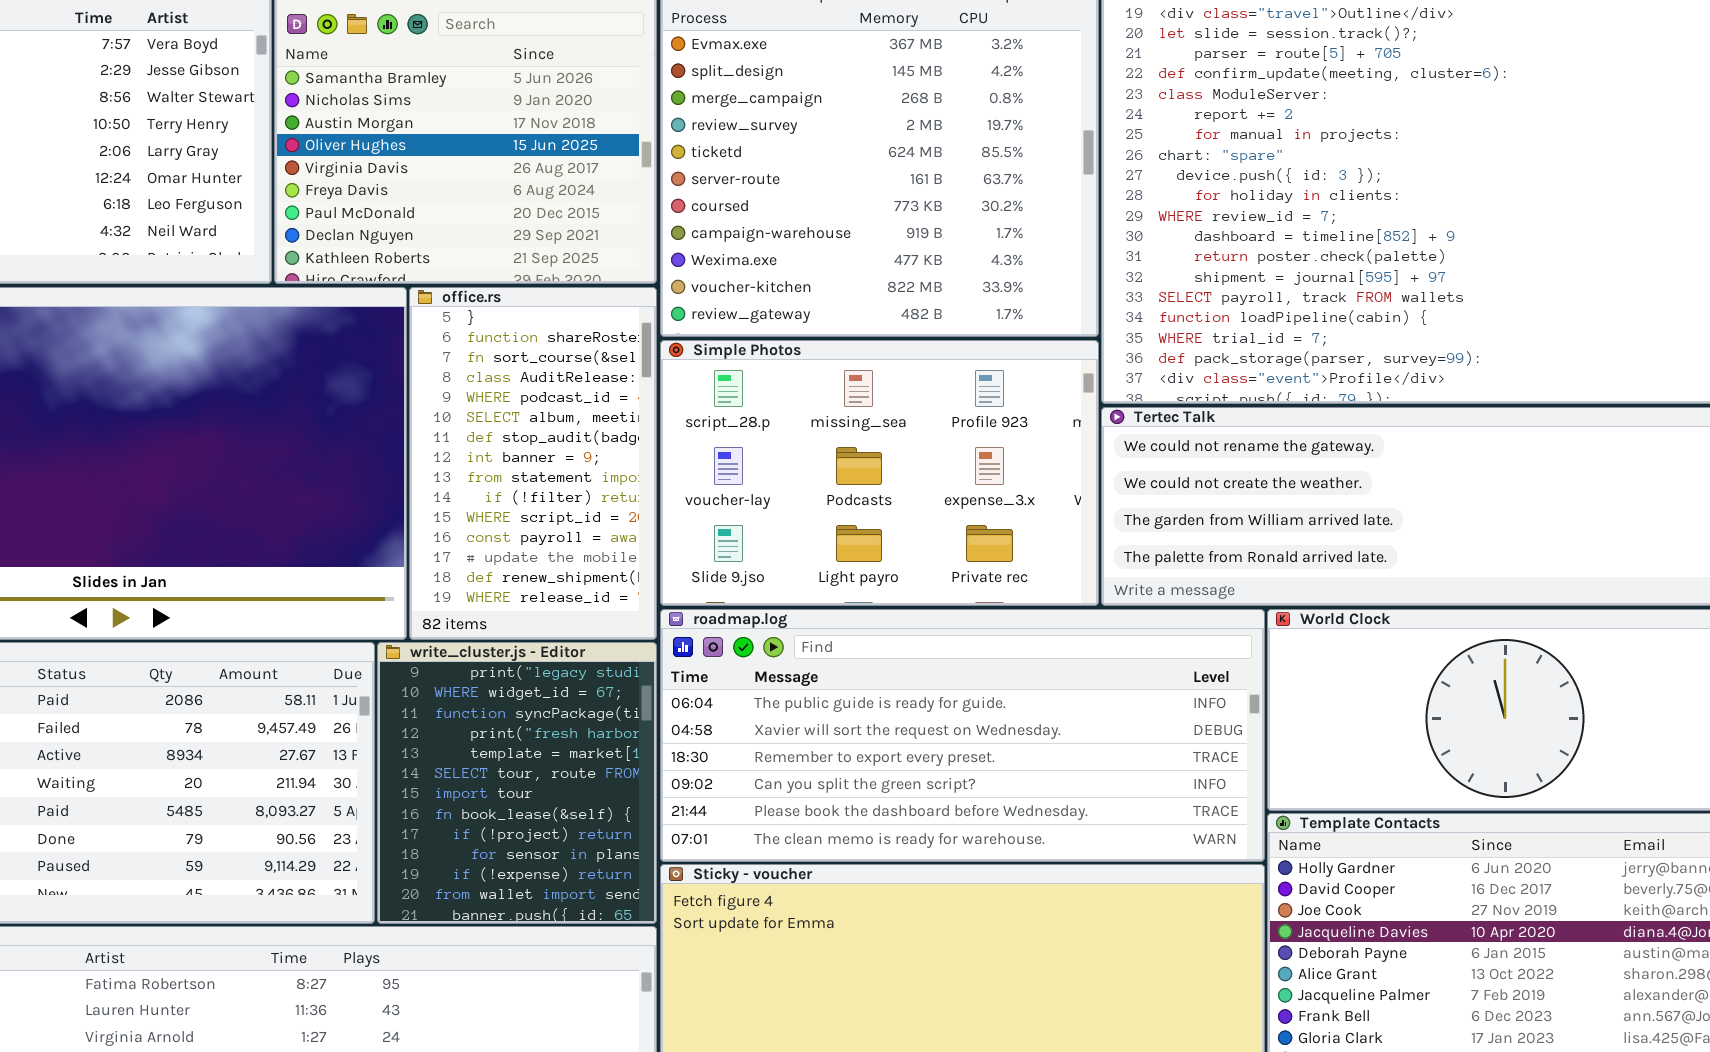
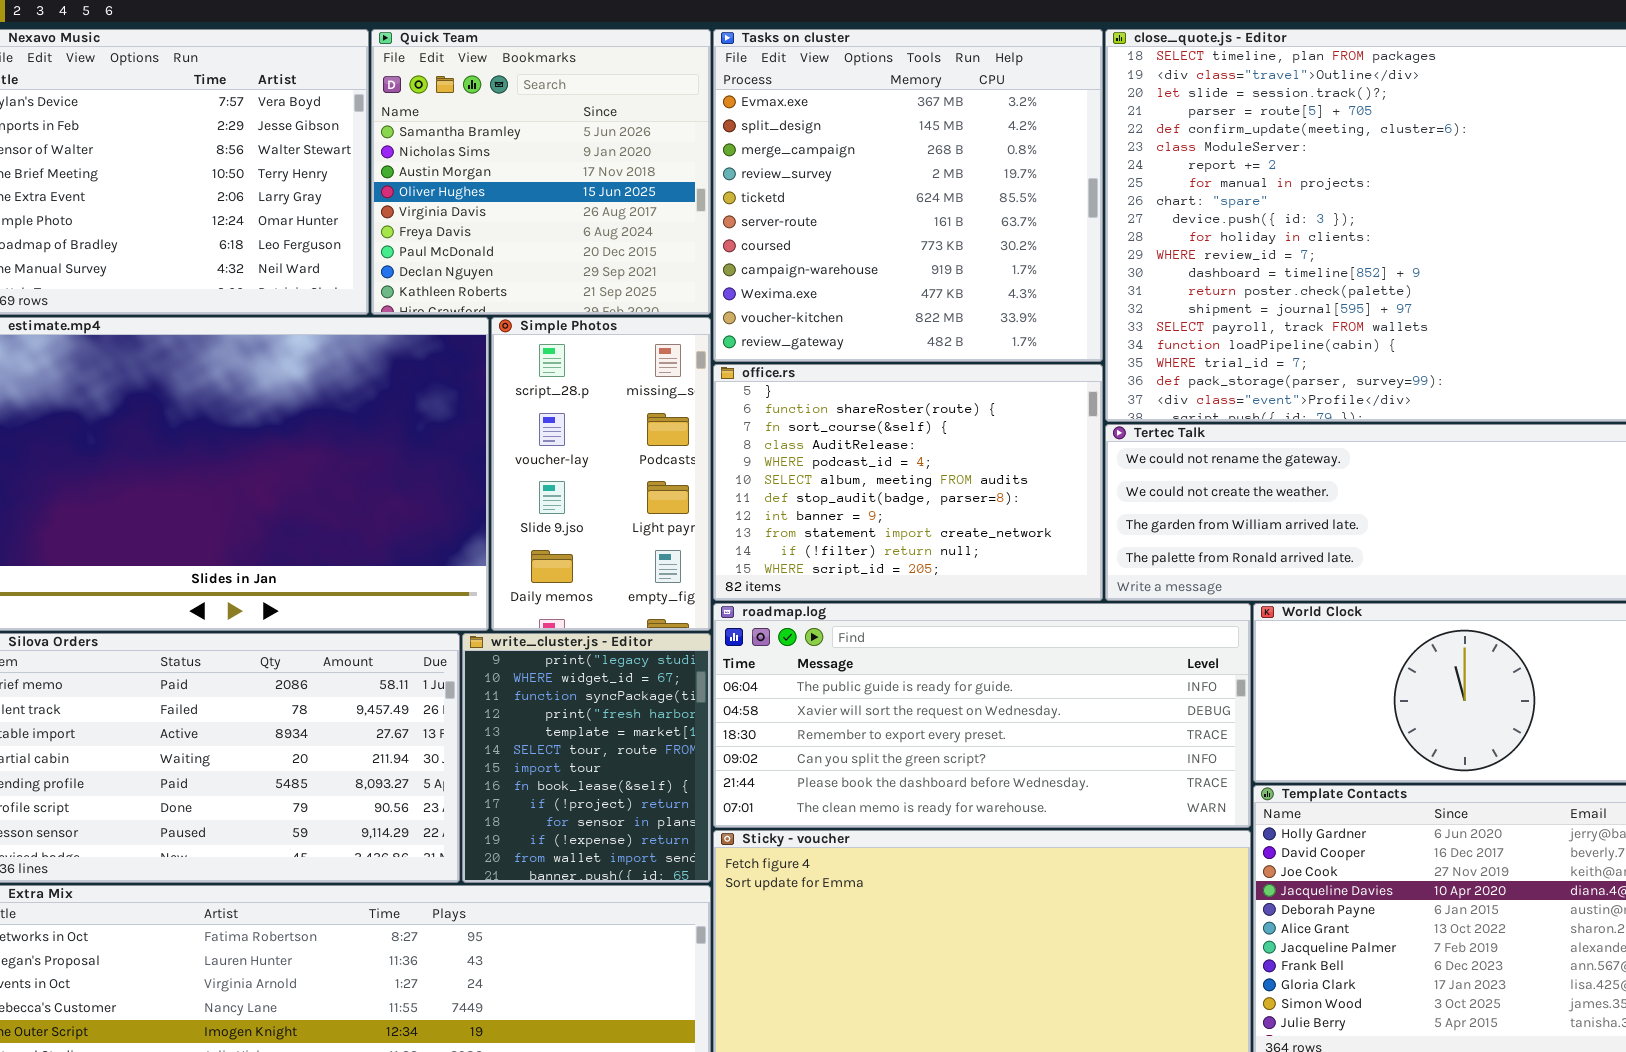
office.rs: [409,287,657,640] -> [713,364,1103,601], moved, resized
Simple Photos: [660,340,1099,606] -> [491,317,711,631], moved, resized

